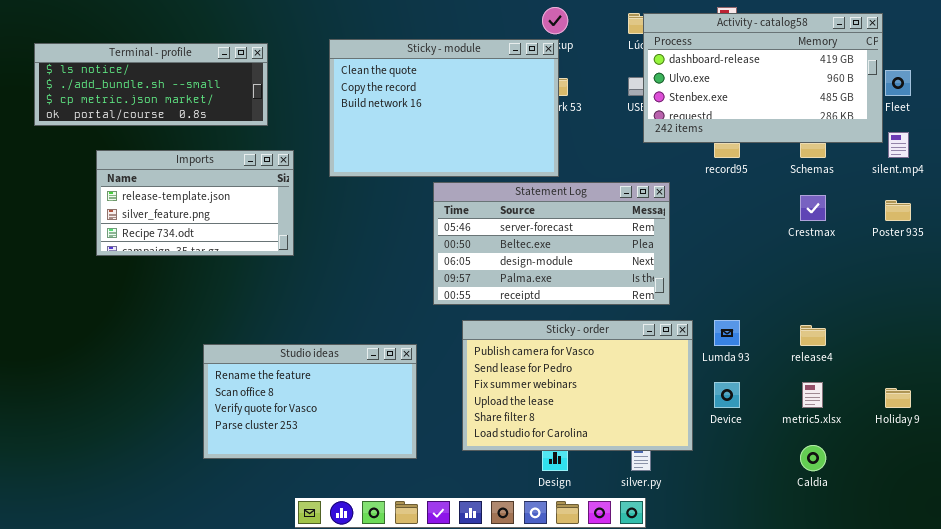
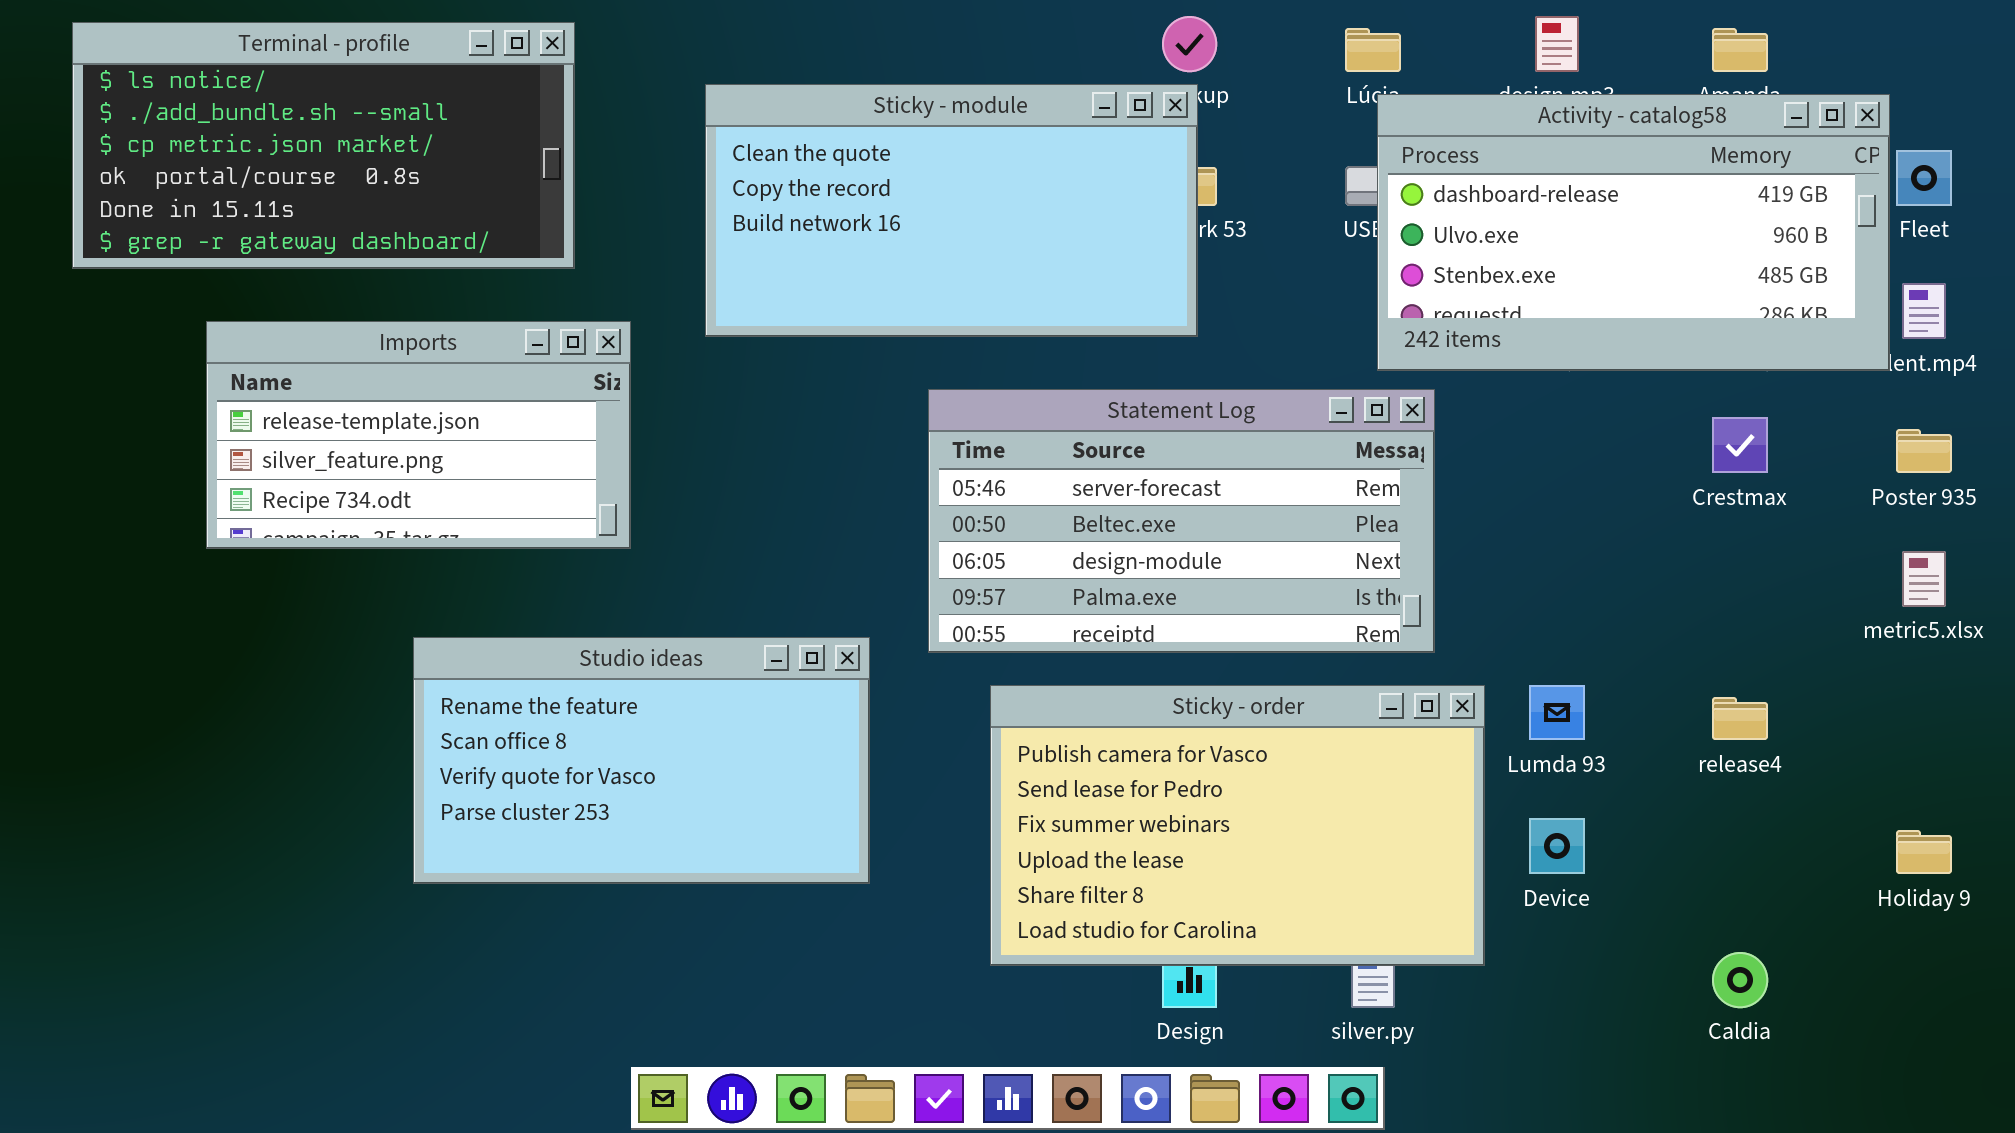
Activity - catalog58: [643,13,883,143] -> [1377,94,1890,371], moved
Sticky - module: [329,39,559,177] -> [705,84,1198,337], resized
Terminal - profile: [34,43,268,126] -> [72,22,575,269], resized
Studio ideas: [203,344,417,459] -> [413,637,870,884], moved
metric5.xlsx: [802,382,823,408] -> [1902,551,1946,607], moved

